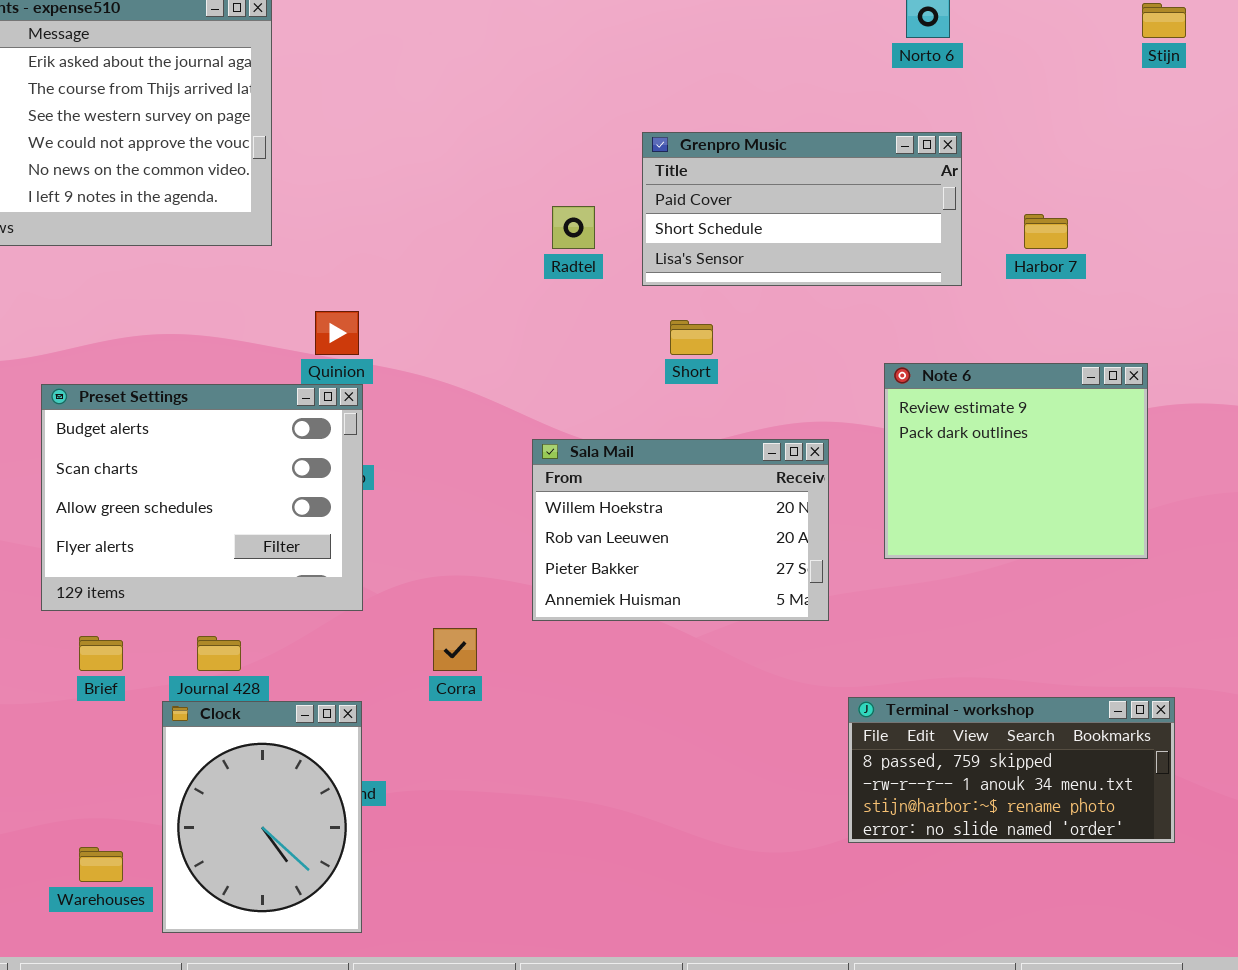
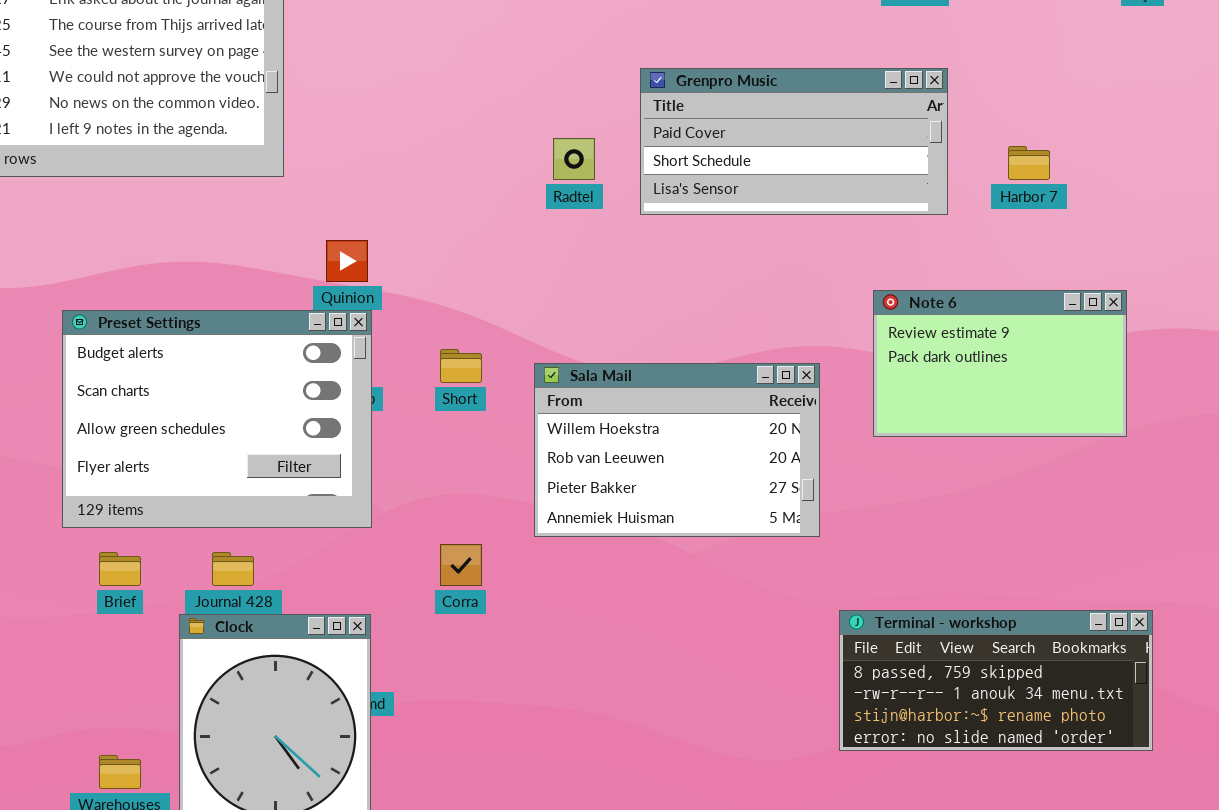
Short: [670,320,713,355] -> [440,349,482,383], moved
Note 6: [884,363,1148,559] -> [873,290,1127,437], resized

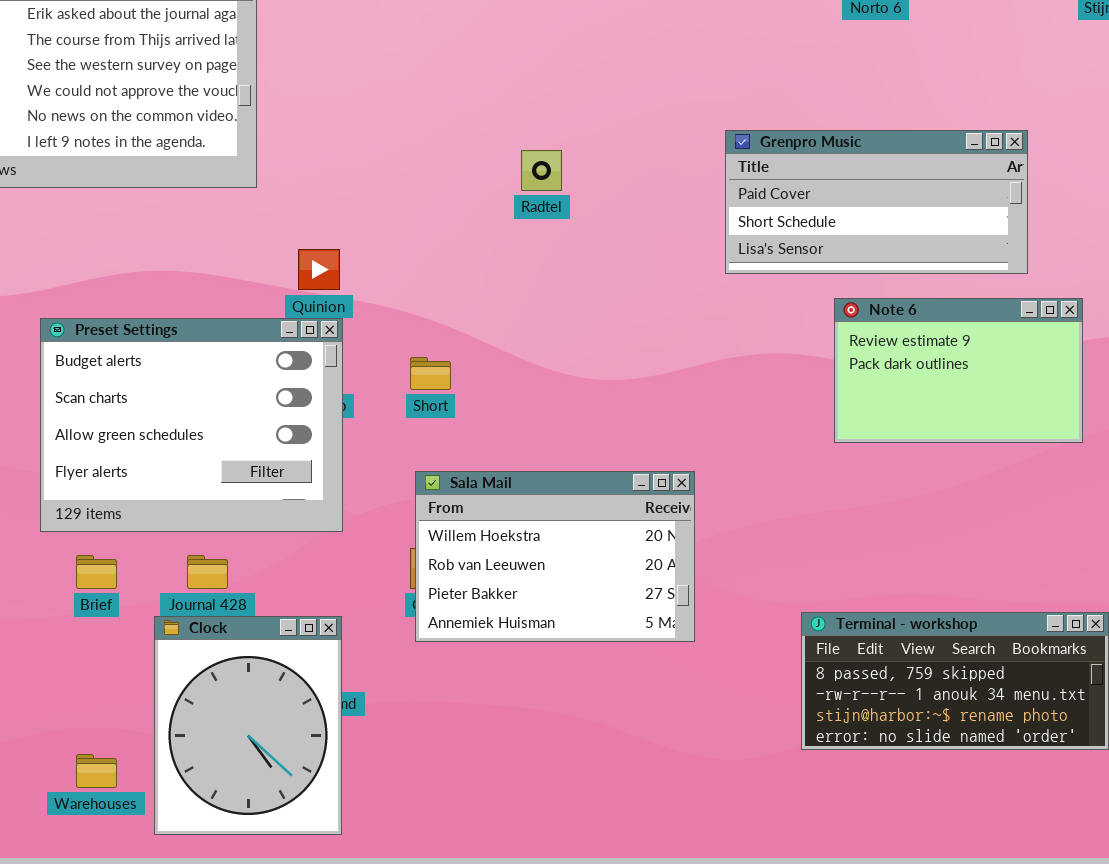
Grenpro Music: [640,68,948,215] -> [725,130,1028,274], moved
Sala Mail: [534,363,820,537] -> [415,471,695,642], moved

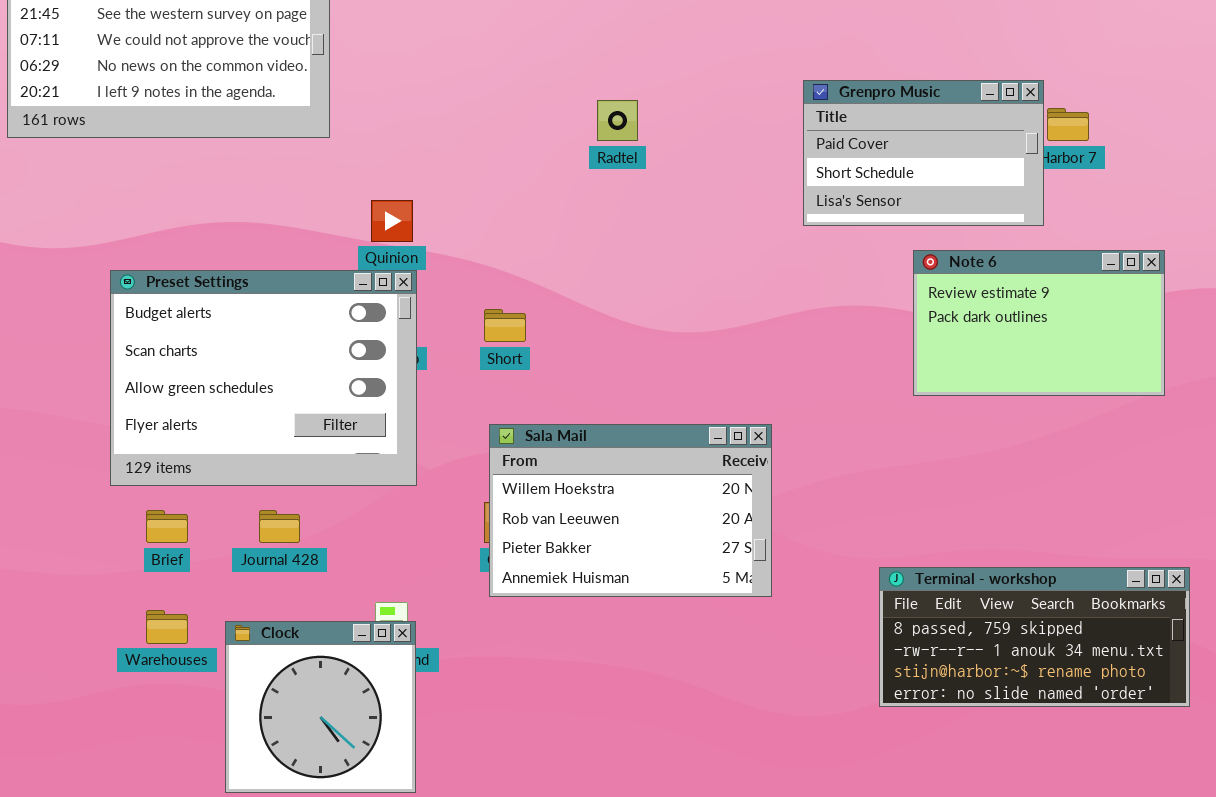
Grenpro Music: [725,130,1028,274] -> [803,80,1044,226], resized
Clock: [154,616,342,835] -> [225,621,416,793], resized
Warehouses: [76,754,117,788] -> [146,610,188,644], moved

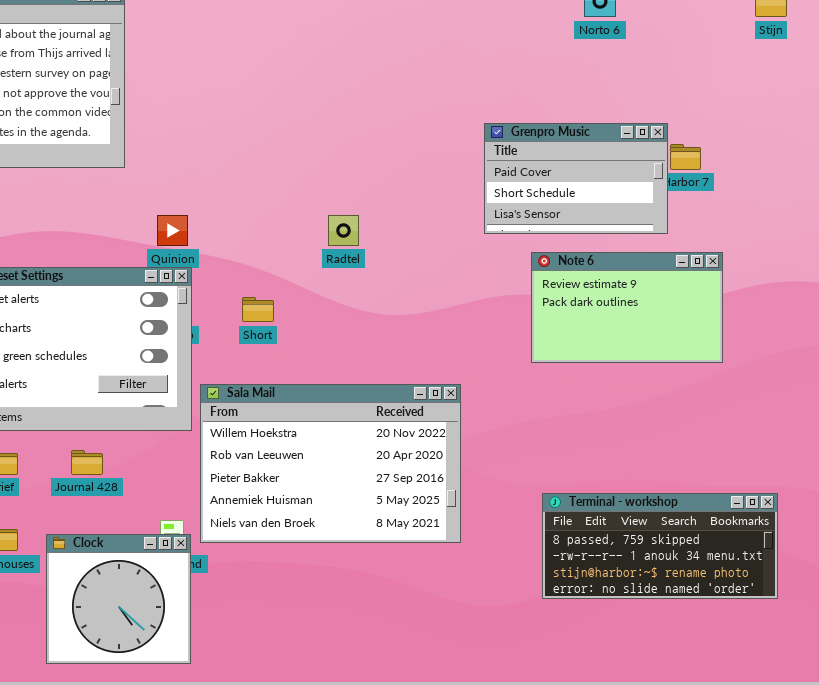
Radtel: [597,100,638,141] -> [328,215,359,246], moved
Note 6: [913,250,1165,396] -> [531,252,723,363], moved
Sala Mail: [489,424,772,597] -> [200,384,461,543], resized

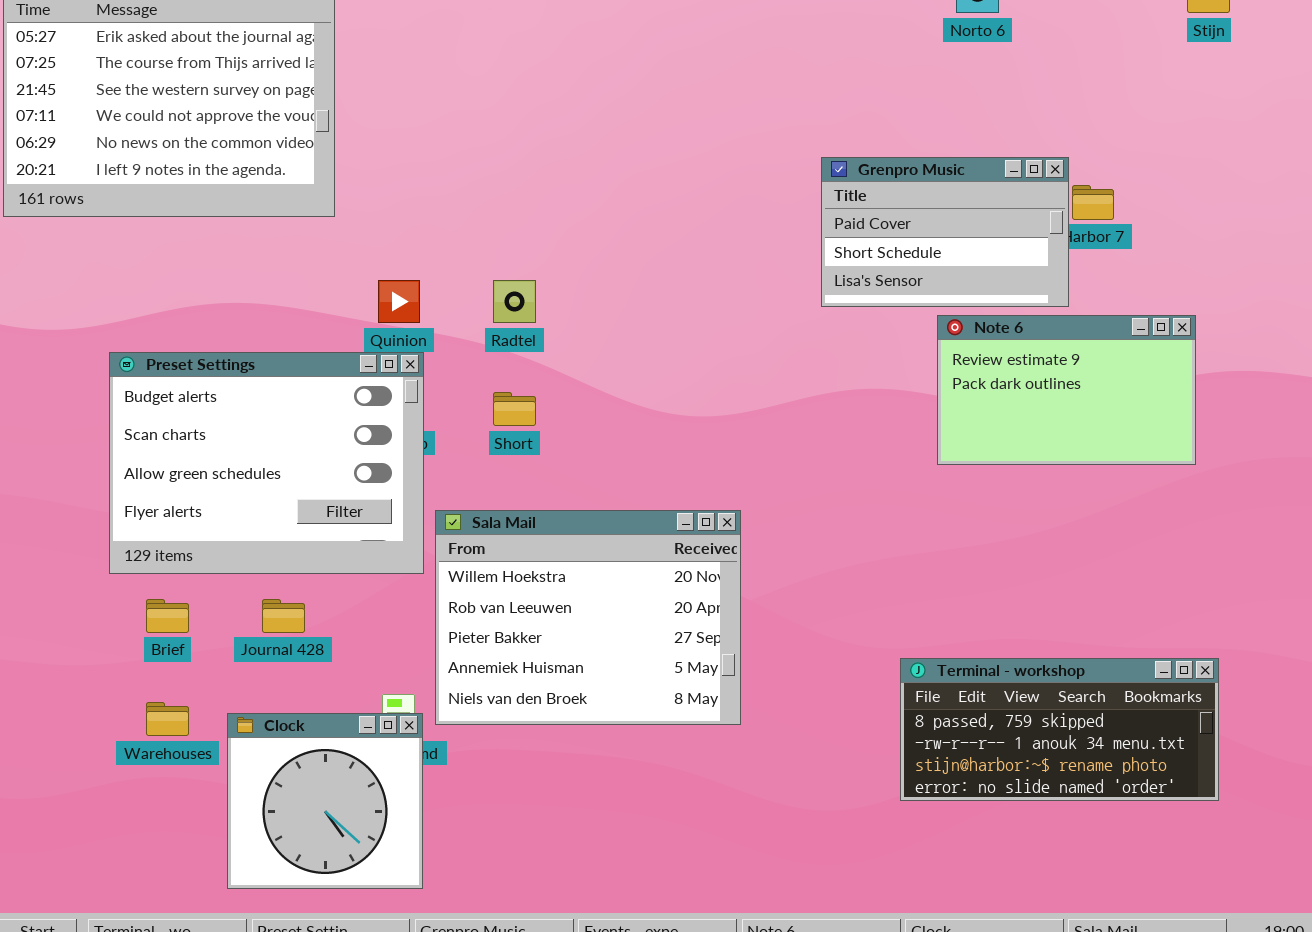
Radtel: [328,215,359,246] -> [493,280,536,323], moved
Note 6: [531,252,723,363] -> [937,315,1196,465], moved
Sala Mail: [200,384,461,543] -> [435,510,741,725], resized

